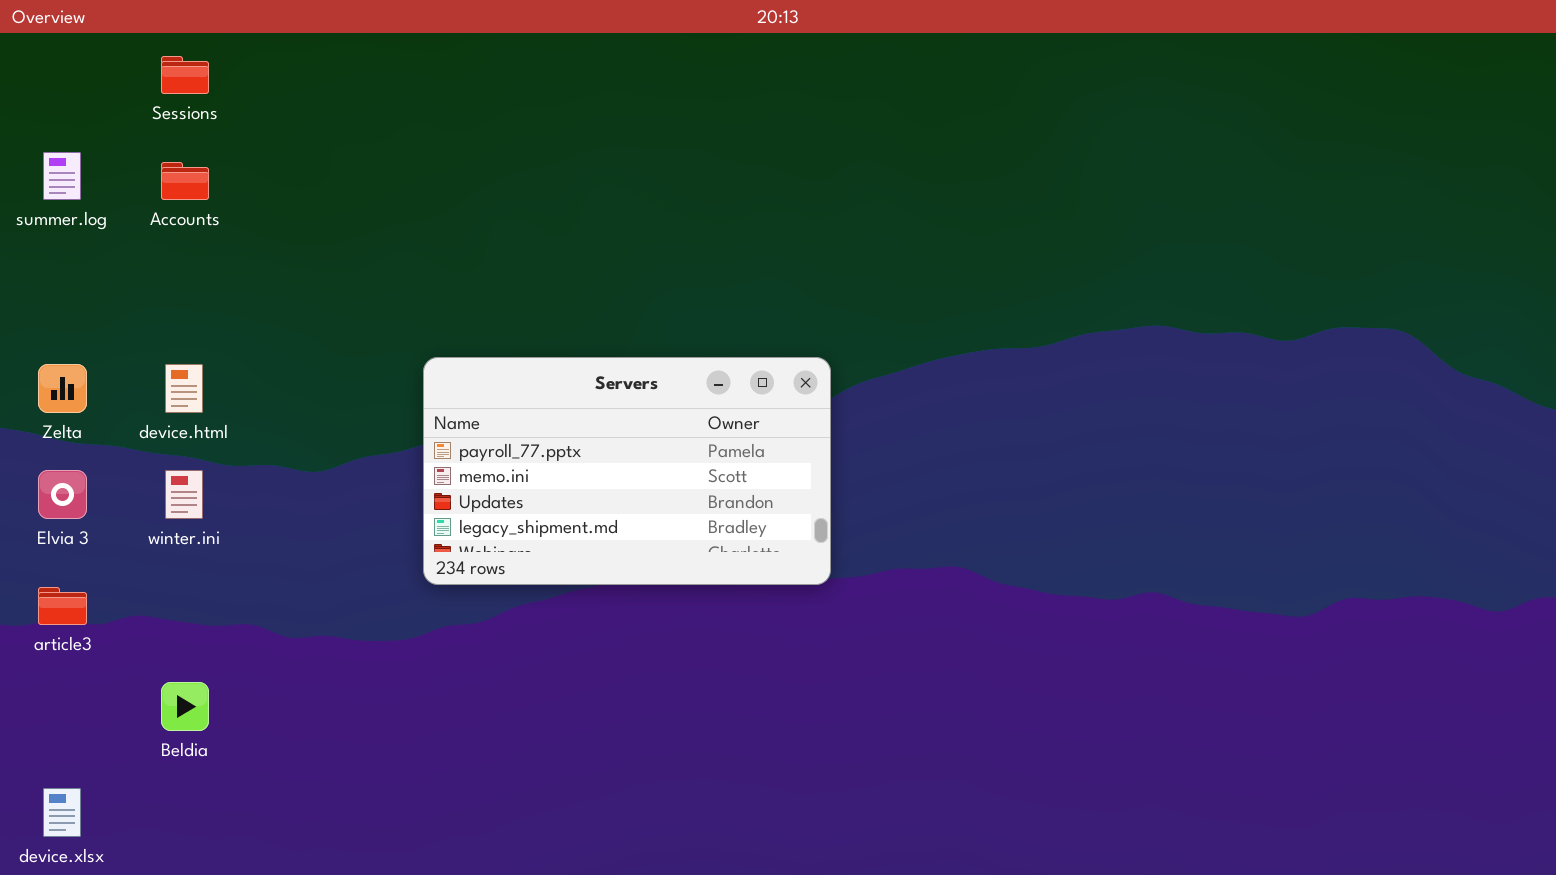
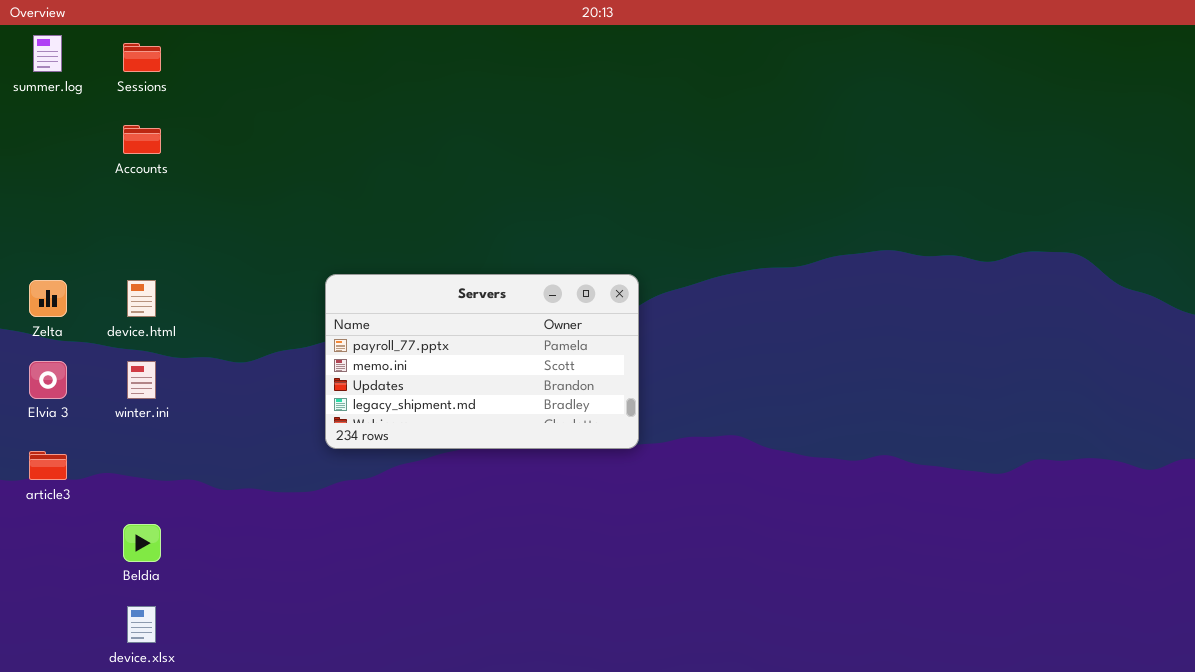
summer.log: [43,152,81,200] -> [33,35,62,72], moved
device.xlsx: [43,788,81,837] -> [127,606,156,643], moved

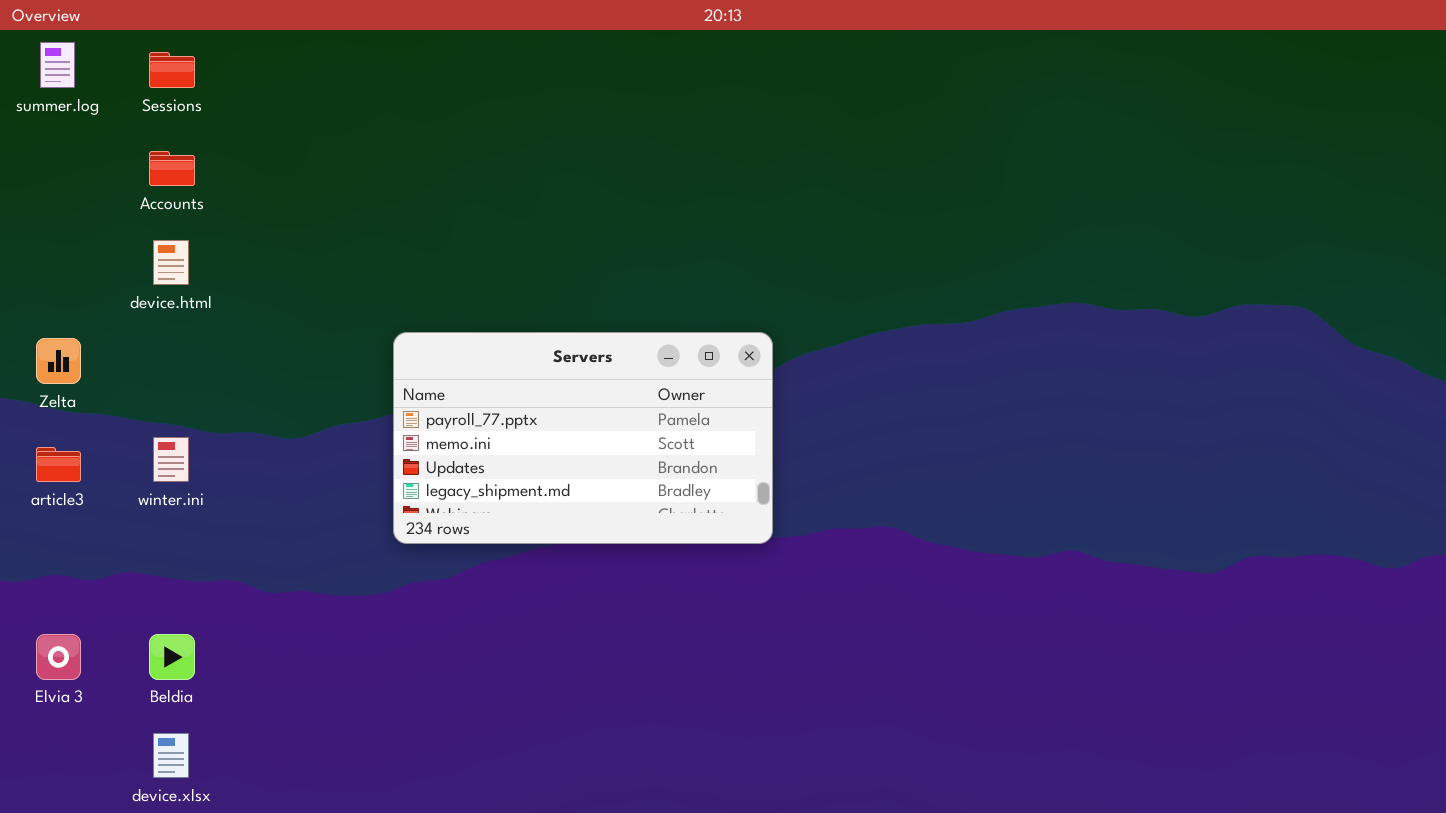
device.html: [127,280,156,317] -> [153,240,189,285], moved
Elvia 3: [29,361,67,399] -> [36,634,81,680], moved
article3: [29,451,67,480] -> [36,447,81,482], moved

